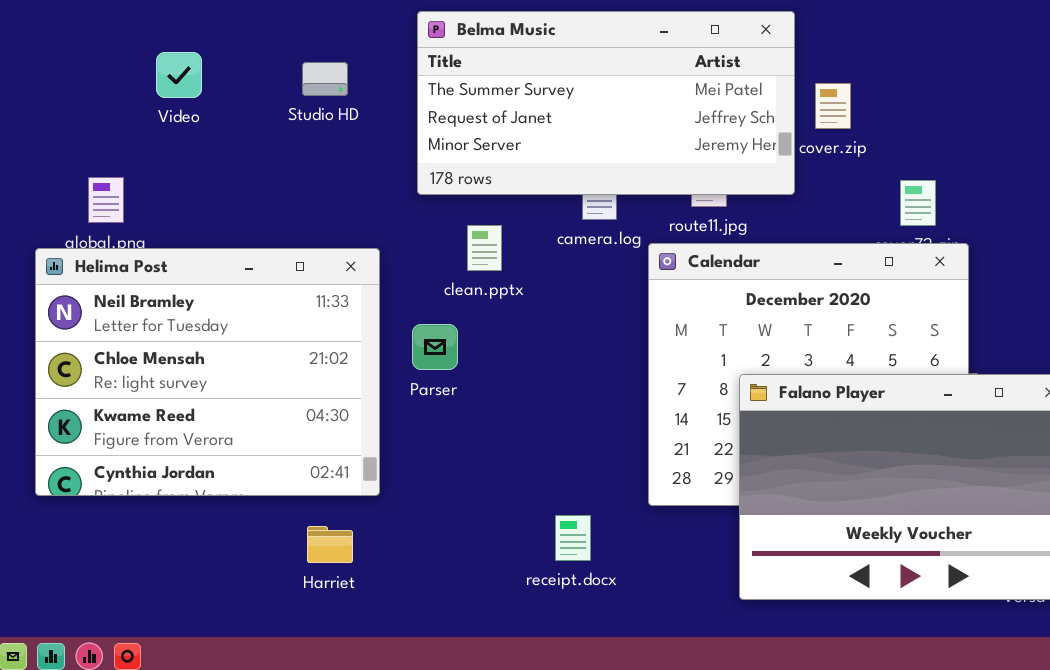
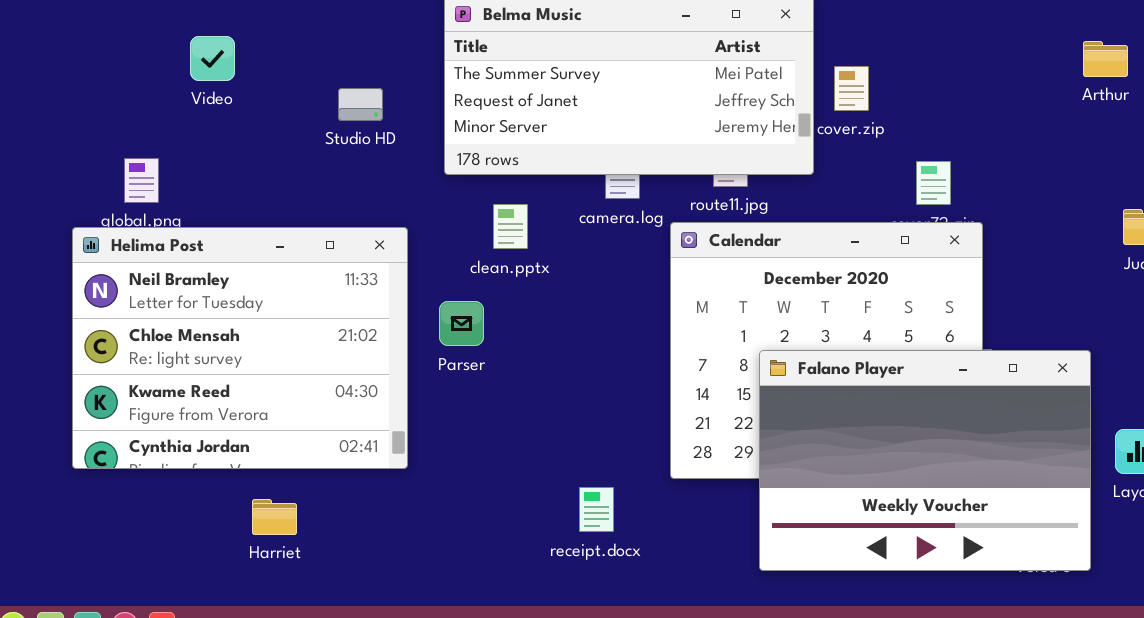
Studio HD: [302,62,348,96] -> [338,88,383,121], moved
Harriet: [307,526,353,563] -> [252,499,297,535], moved

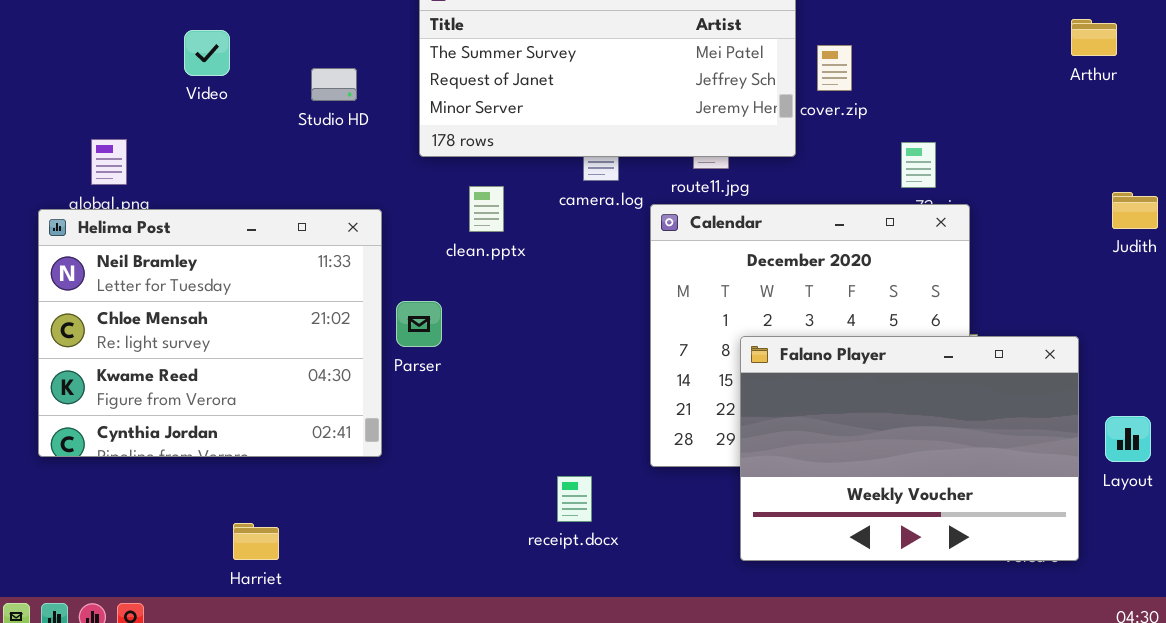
Video: [190,36,235,81] -> [184,30,230,76], moved
Parser: [439,301,484,346] -> [396,301,442,347], moved
Harriet: [252,499,297,535] -> [233,523,279,560], moved

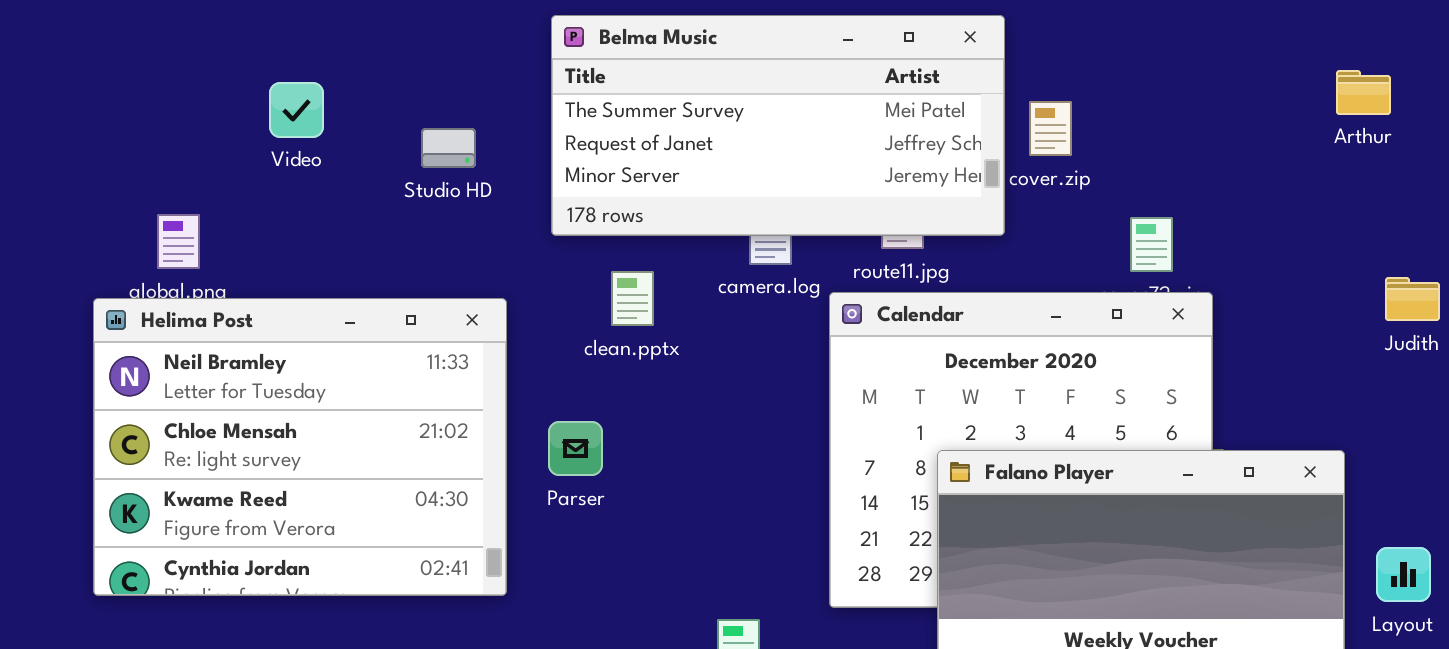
Parser: [396,301,442,347] -> [548,421,603,476], moved

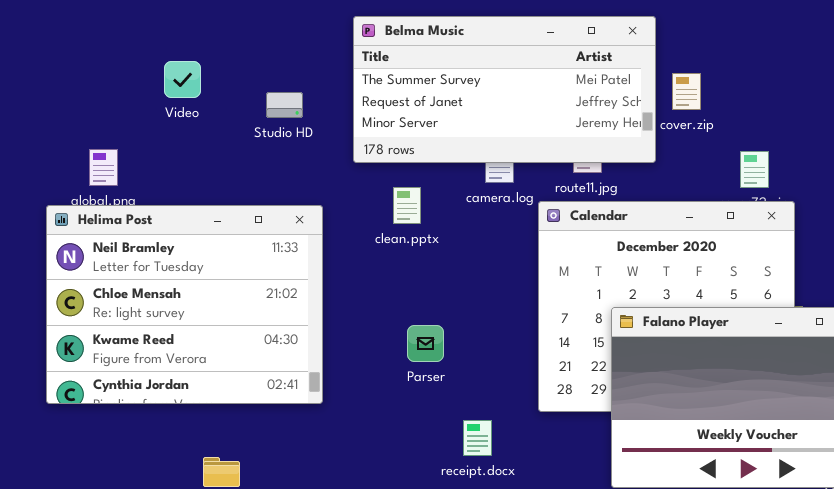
Parser: [548,421,603,476] -> [407,325,444,362], moved

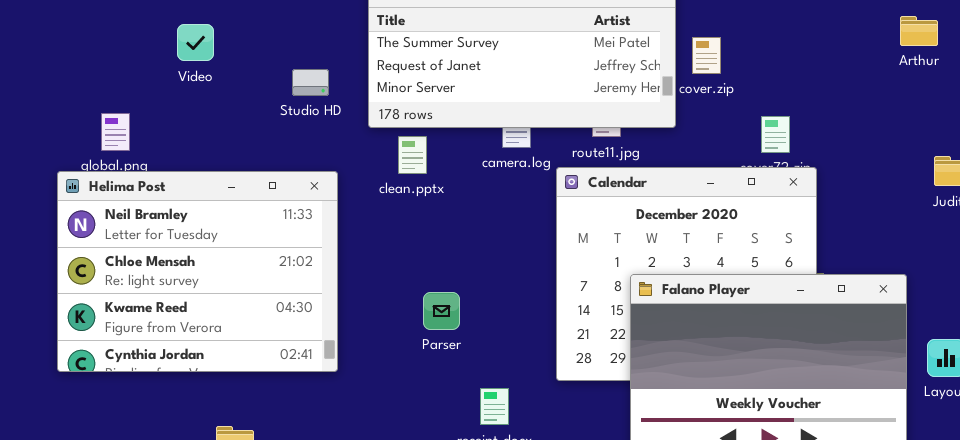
Studio HD: [266,92,303,118] -> [292,69,329,96], moved
clean.pptx: [393,187,421,224] -> [398,136,427,174], moved

